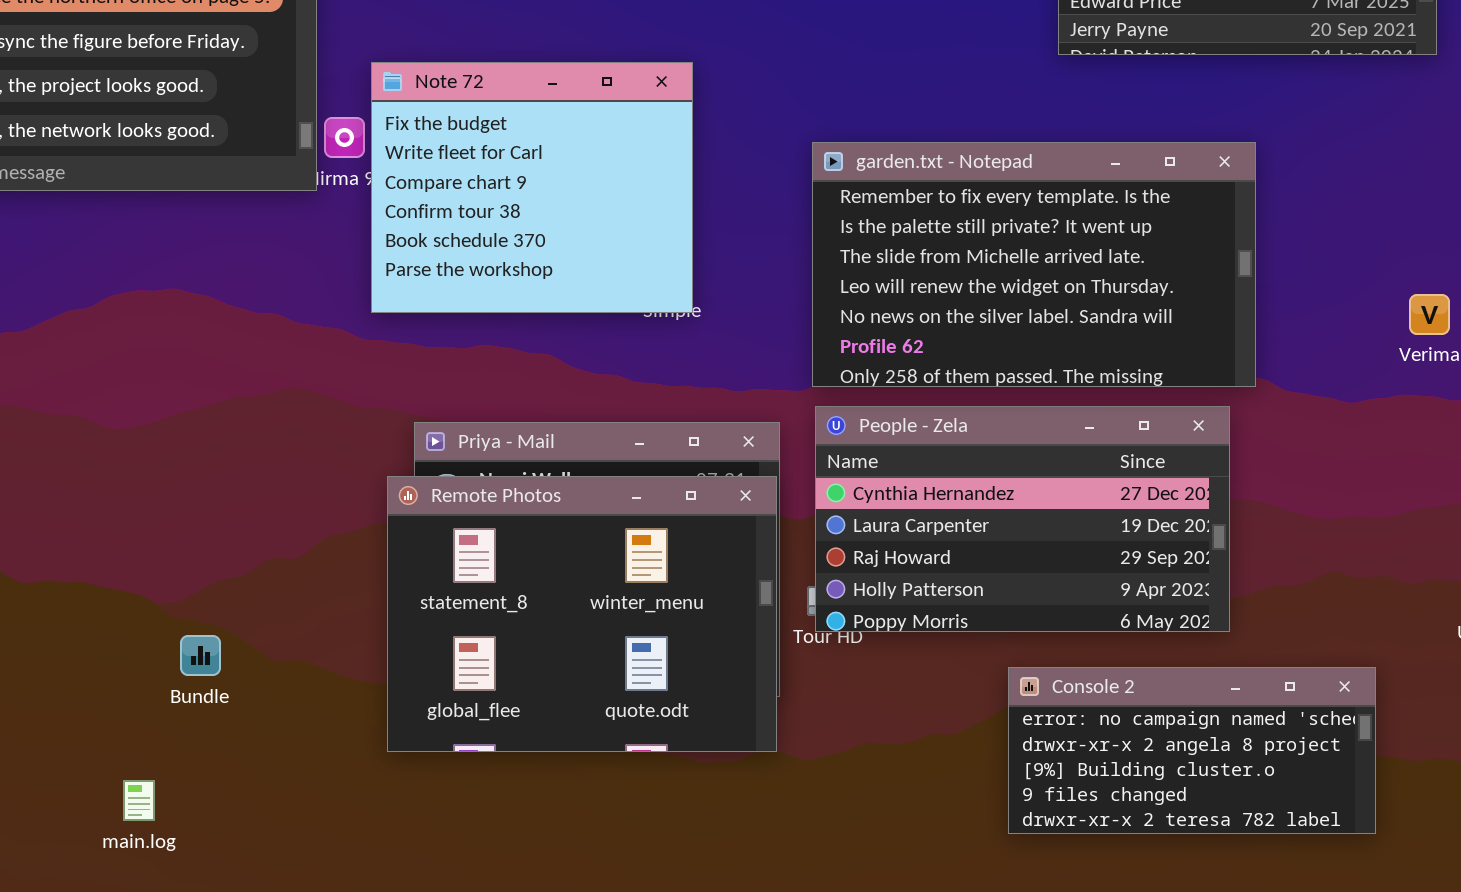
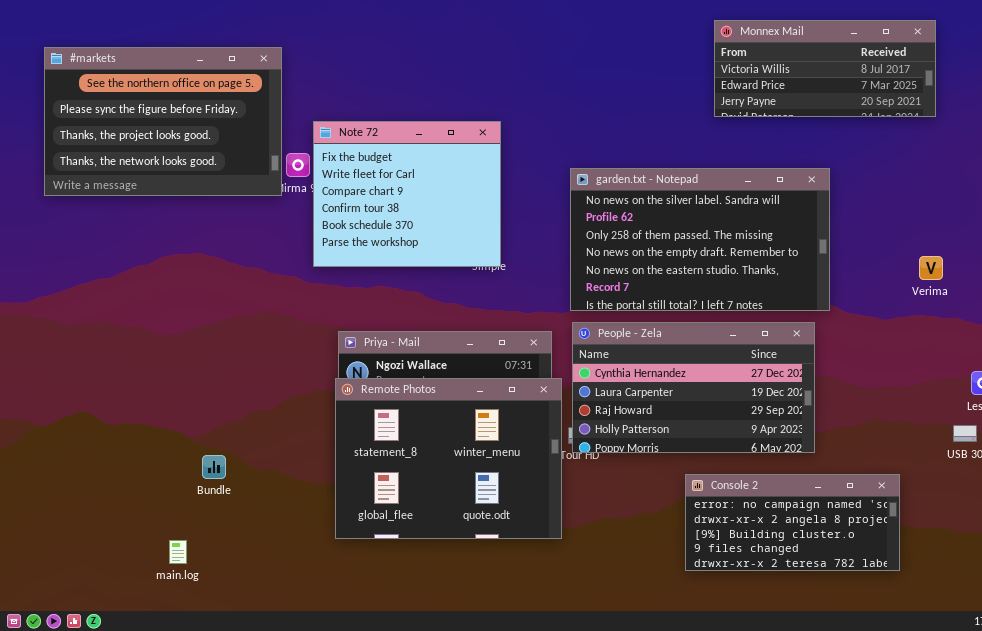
garden.txt - Notepad: [812,142,1256,387] -> [570,168,830,311], scrolled down 4 rows
Remote Photos: [387,476,777,752] -> [335,378,562,539], moved

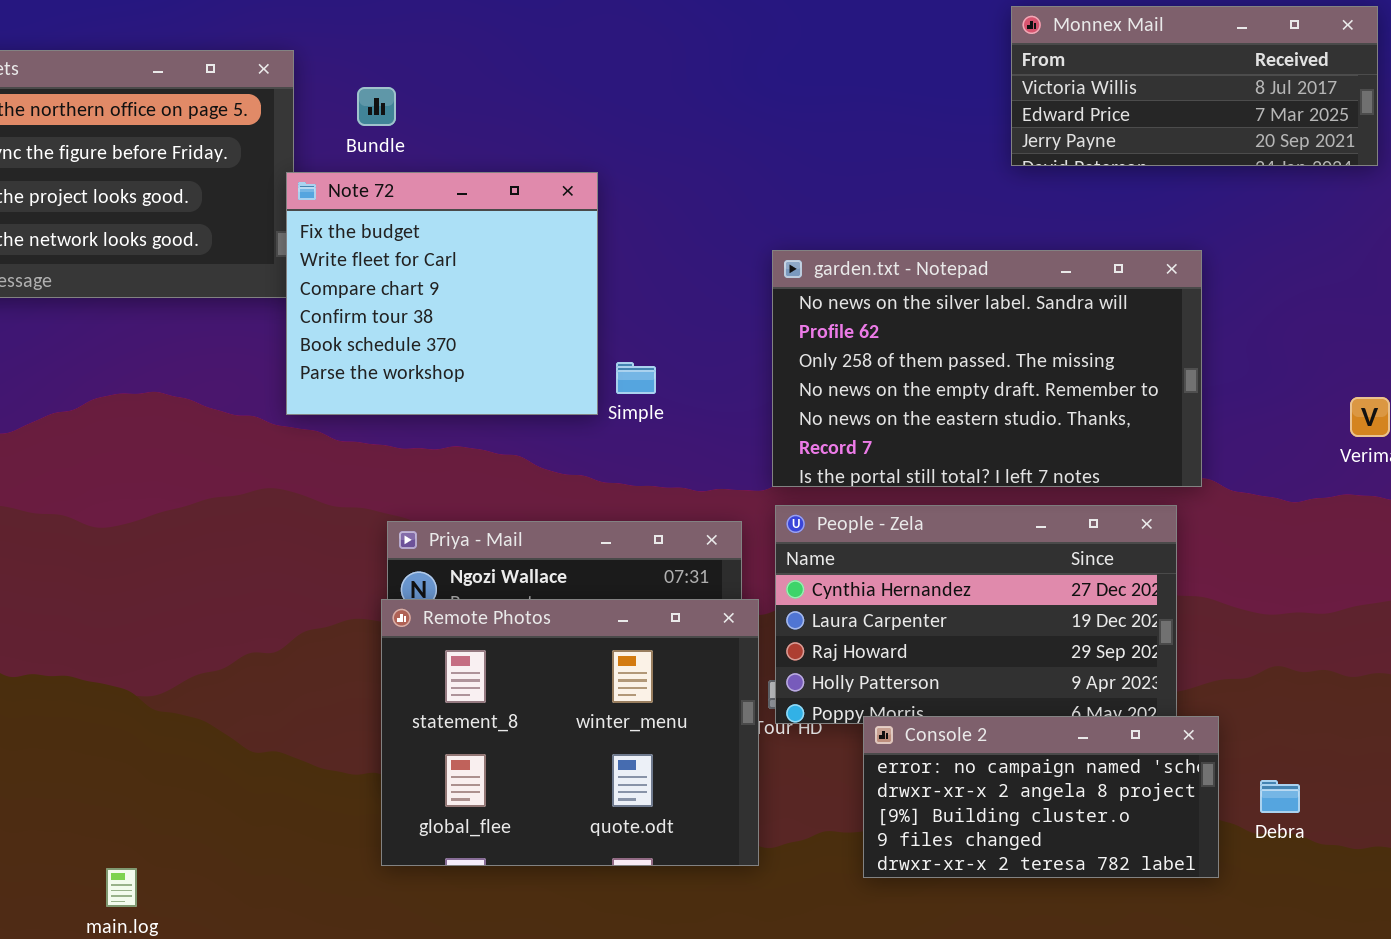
Note 72: [313,121,501,267] -> [286,172,598,415], moved
Bundle: [202,455,226,479] -> [357,87,396,126], moved
Console 2: [685,474,900,571] -> [863,716,1219,878], moved

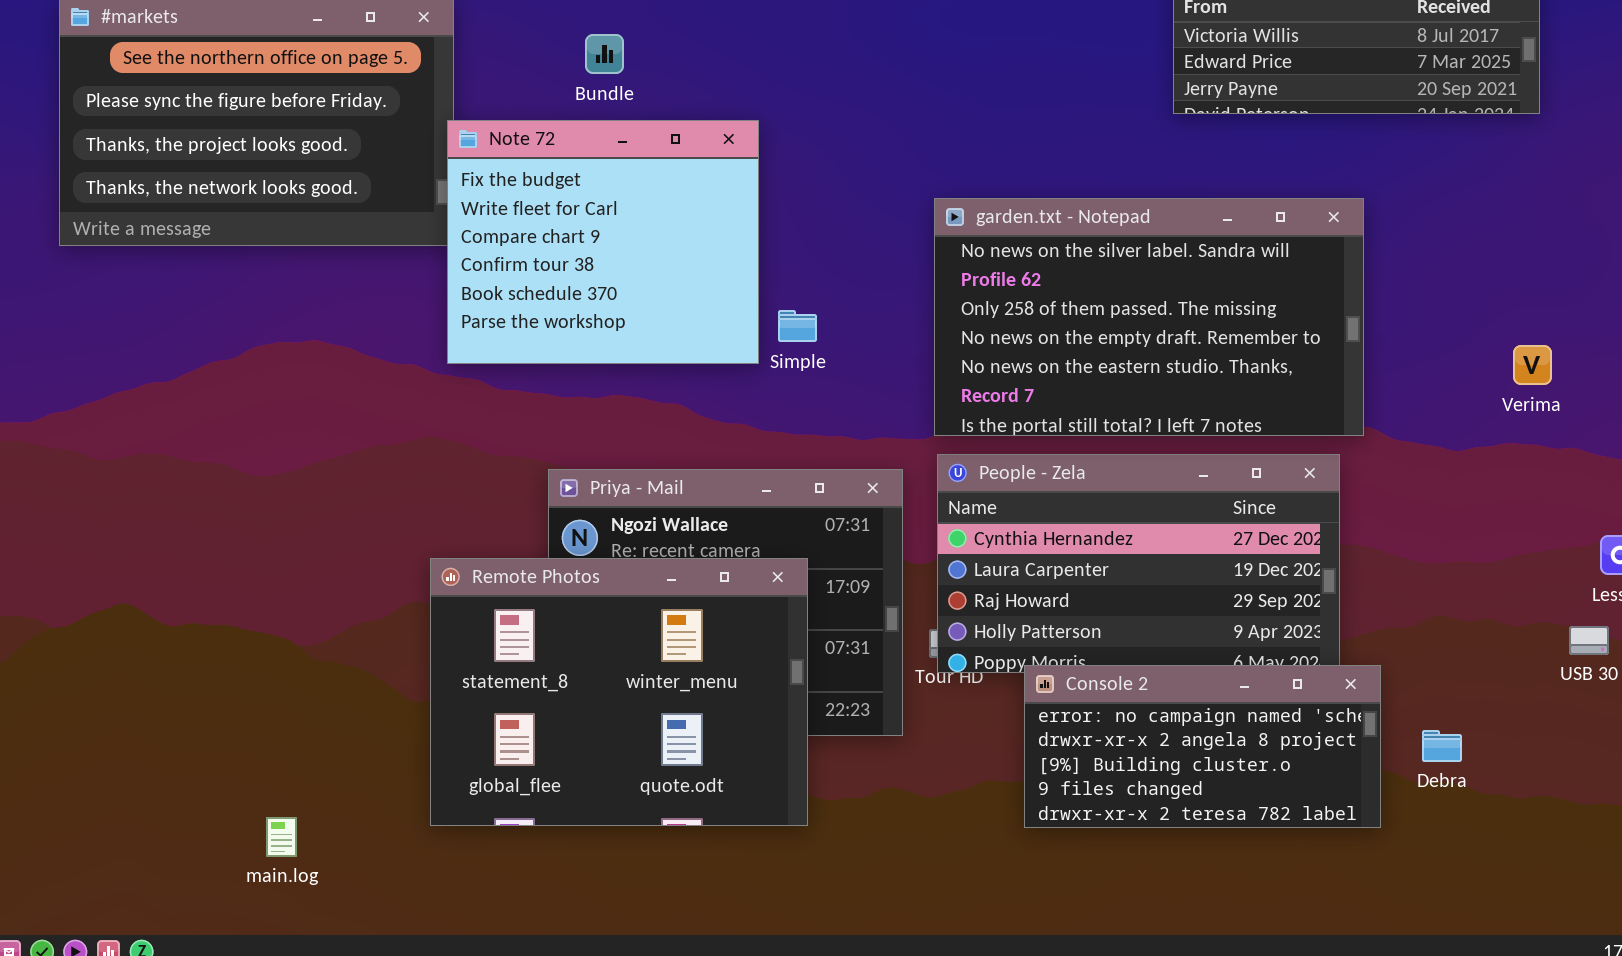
Bundle: [357,87,396,126] -> [585,34,624,74], moved
Remote Photos: [381,599,759,866] -> [430,558,808,826], moved

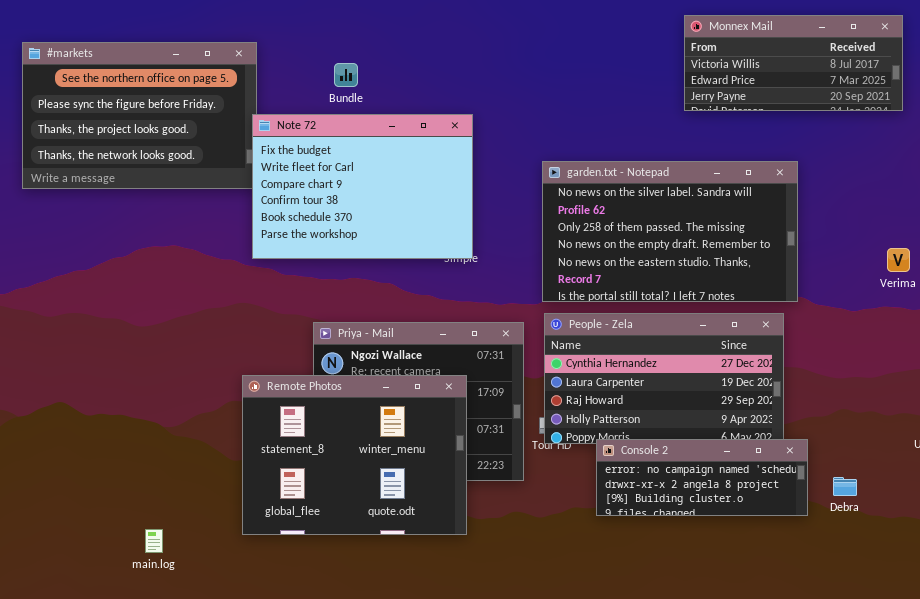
Note 72: [447,120,759,364] -> [252,114,473,259], resized
Console 2: [1024,665,1381,828] -> [596,439,808,516], resized

